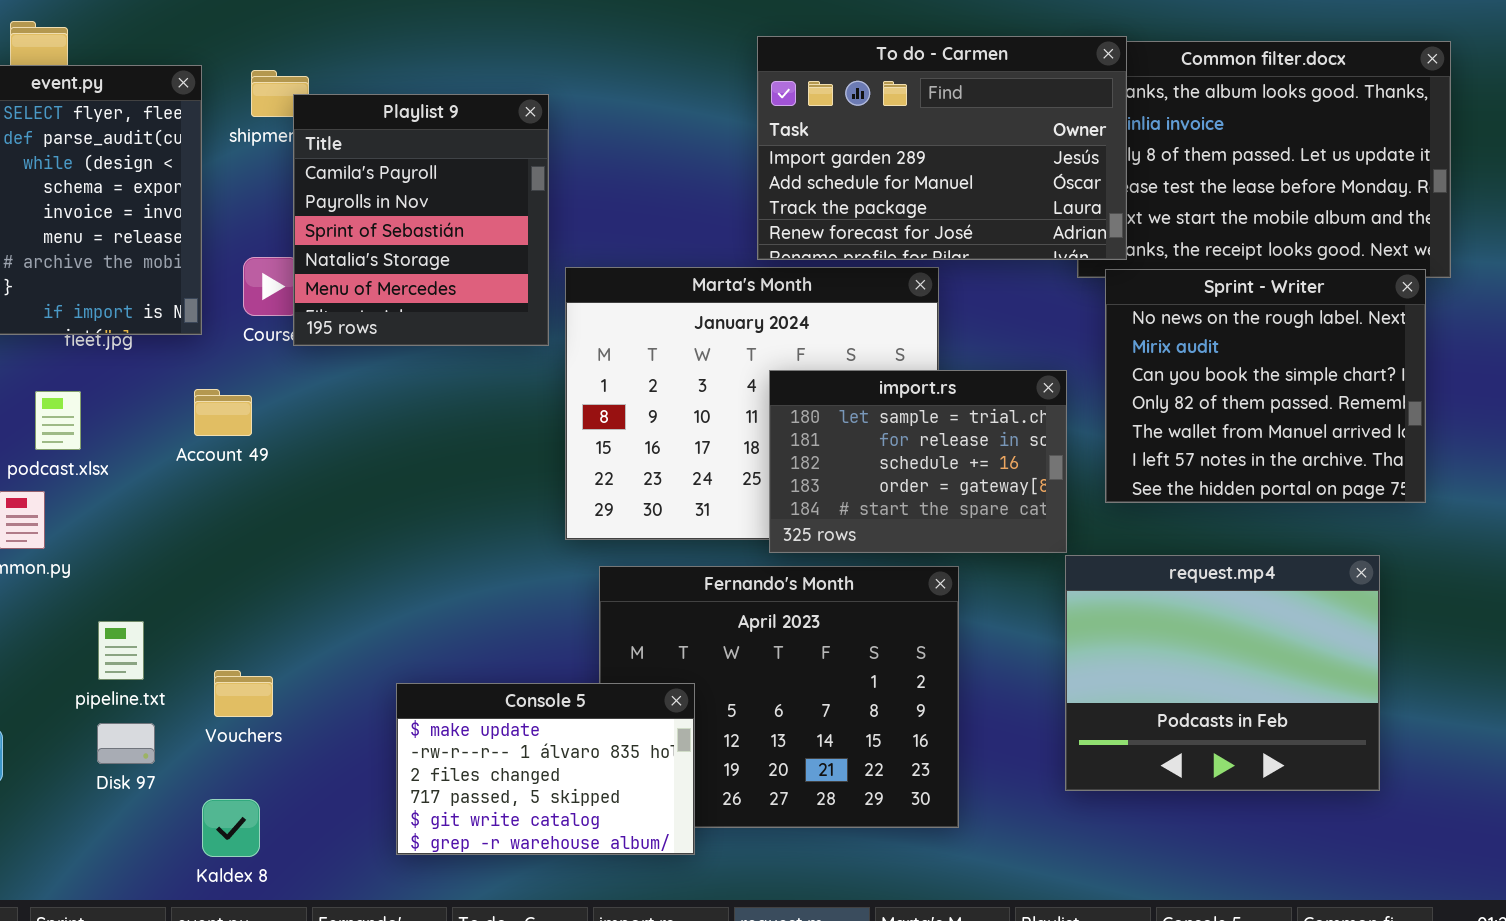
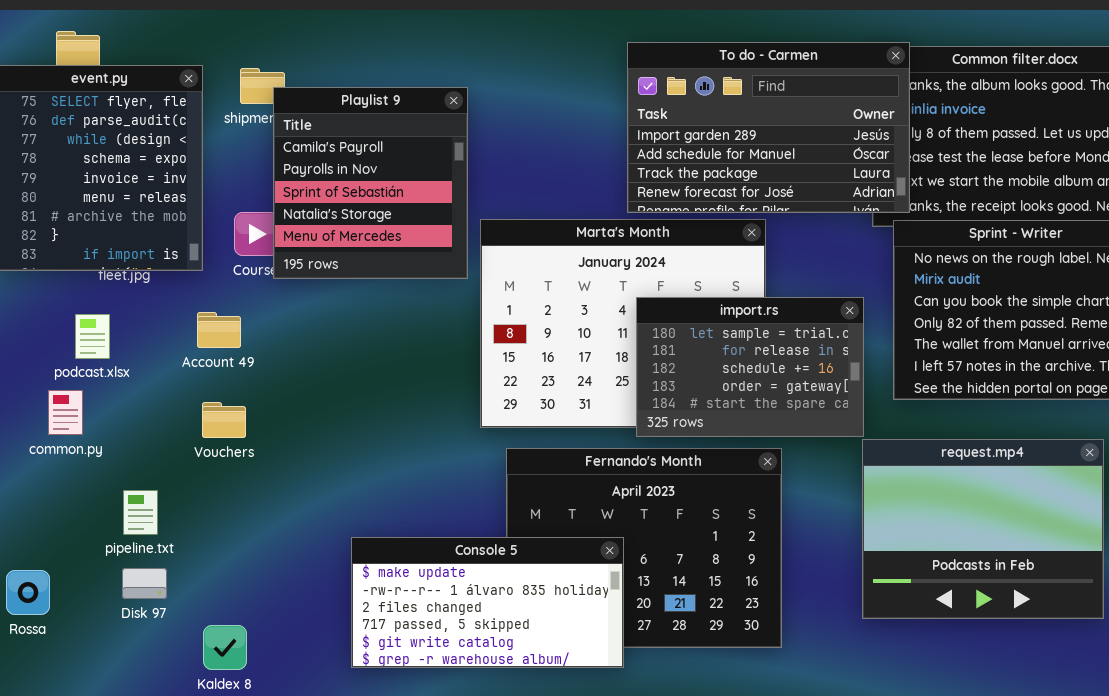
Vouchers: [214,670,273,717] -> [202,402,246,438], moved
Console 5: [396,683,695,855] -> [351,537,624,668], resized

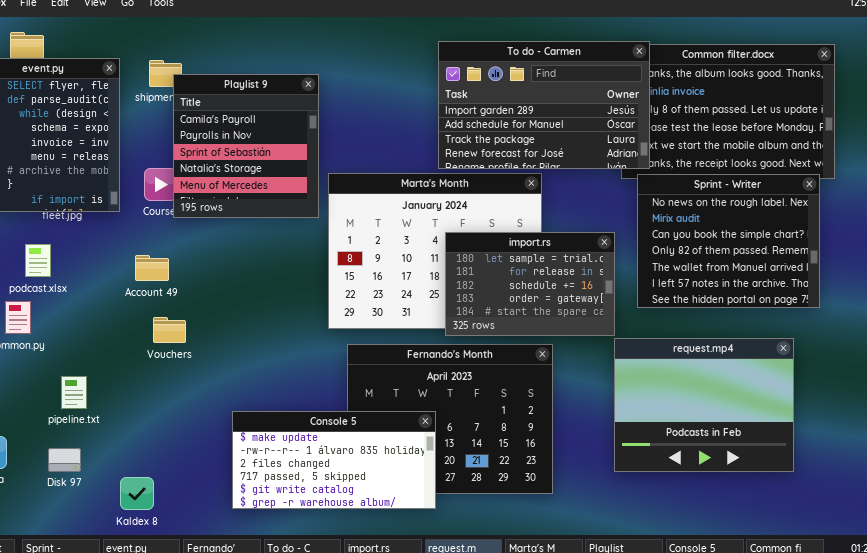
Account 49: [197,312,241,348] -> [135,255,169,281], moved
Vouchers: [202,402,246,438] -> [153,317,186,343], moved
Disk 97: [122,568,167,599] -> [48,448,81,472], moved

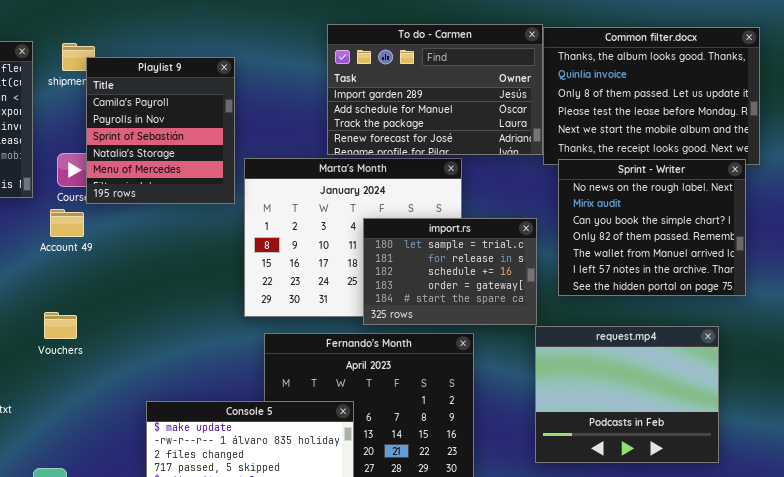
To do - Carmen: [438,41,650,169] -> [327,24,543,155], moved
Account 49: [135,255,169,281] -> [50,209,84,237], moved
Vouchers: [153,317,186,343] -> [44,312,77,339], moved

